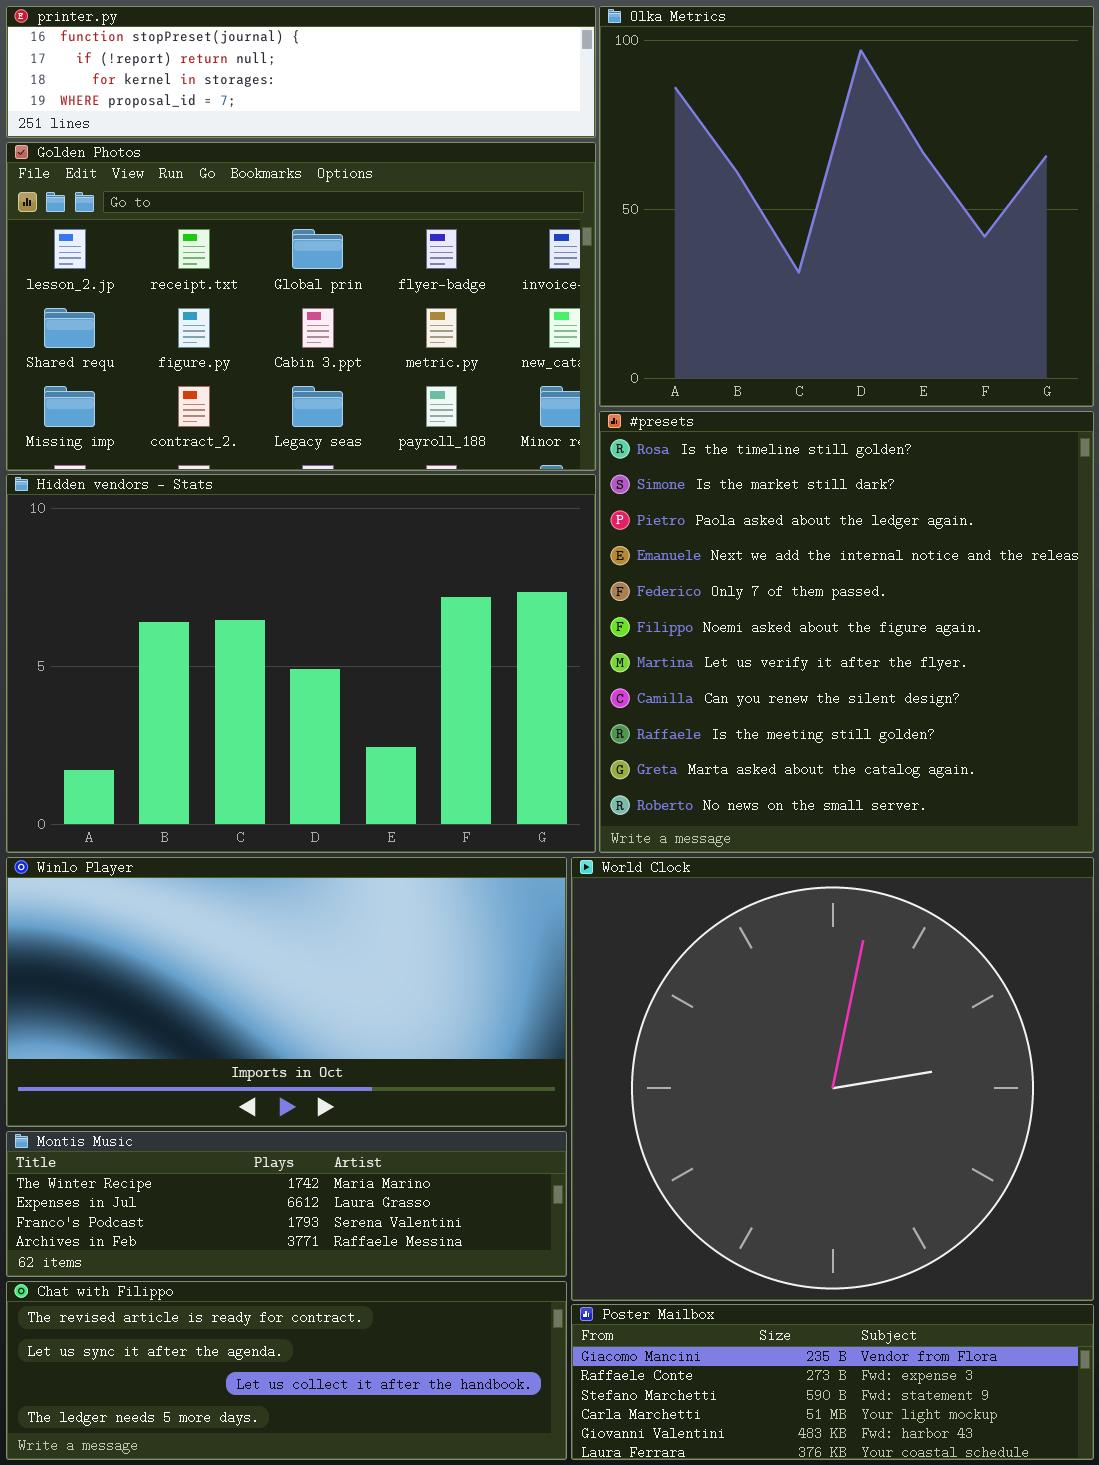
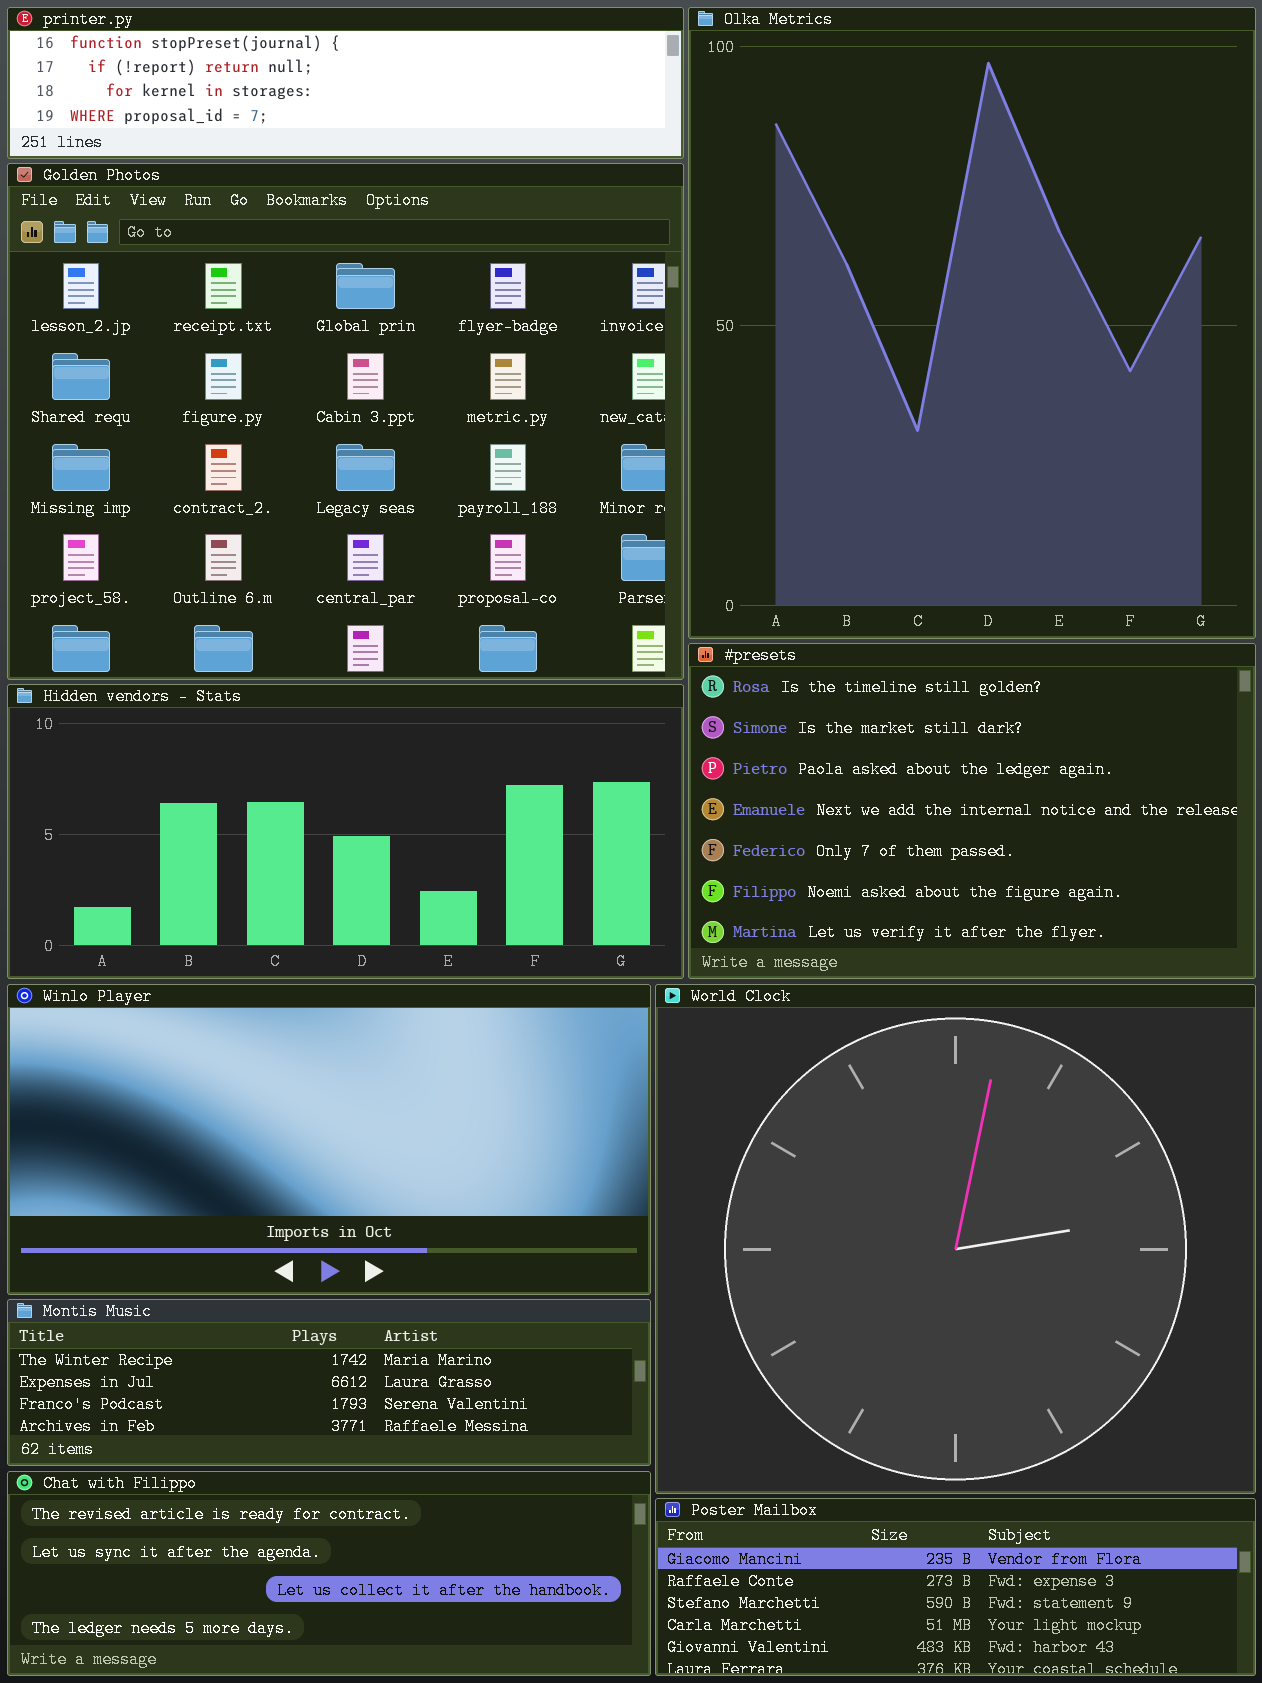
Olka Metrics: [599,6,1094,407] -> [688,7,1256,639], resized
Golden Photos: [6,142,596,471] -> [7,163,684,680], resized
#presets: [599,411,1094,853] -> [688,643,1256,979], resized
Hidden vendors - Stats: [6,474,596,853] -> [7,684,684,979], resized

